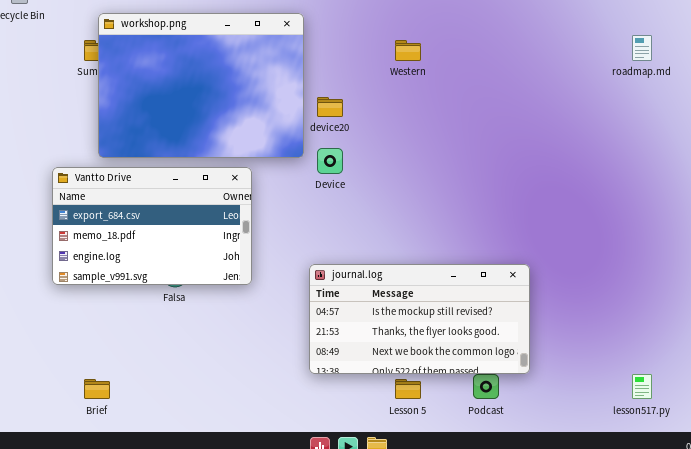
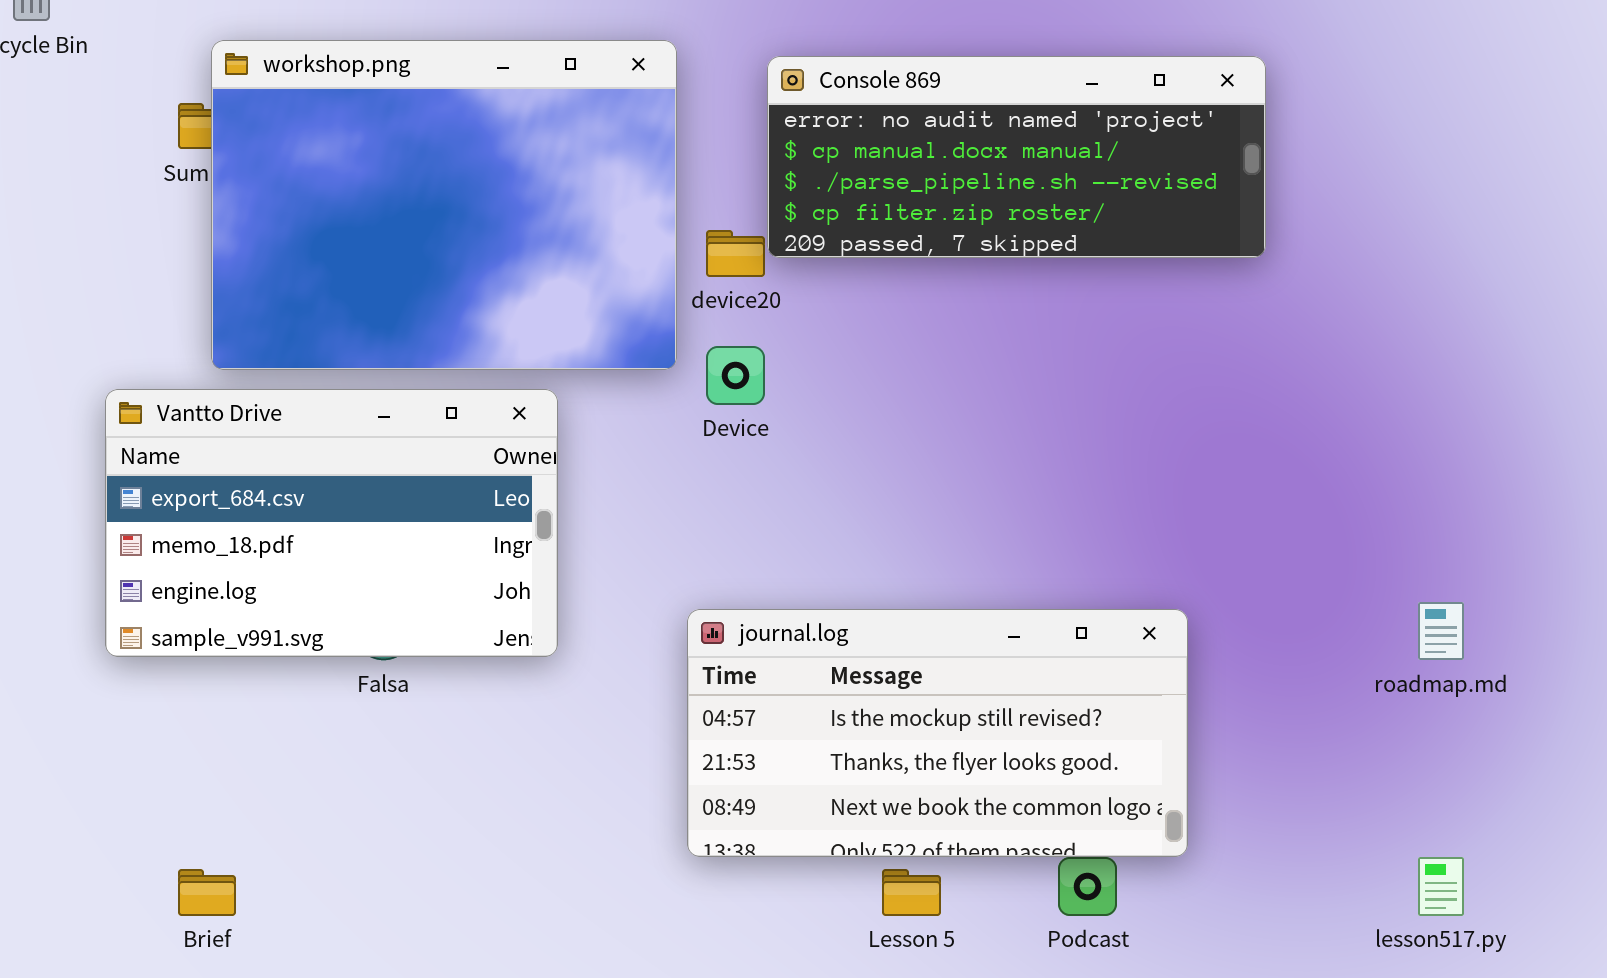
Console 869: none -> [767,56,1266,258], opened
roadmap.md: [632,35,652,61] -> [1418,602,1464,660], moved

